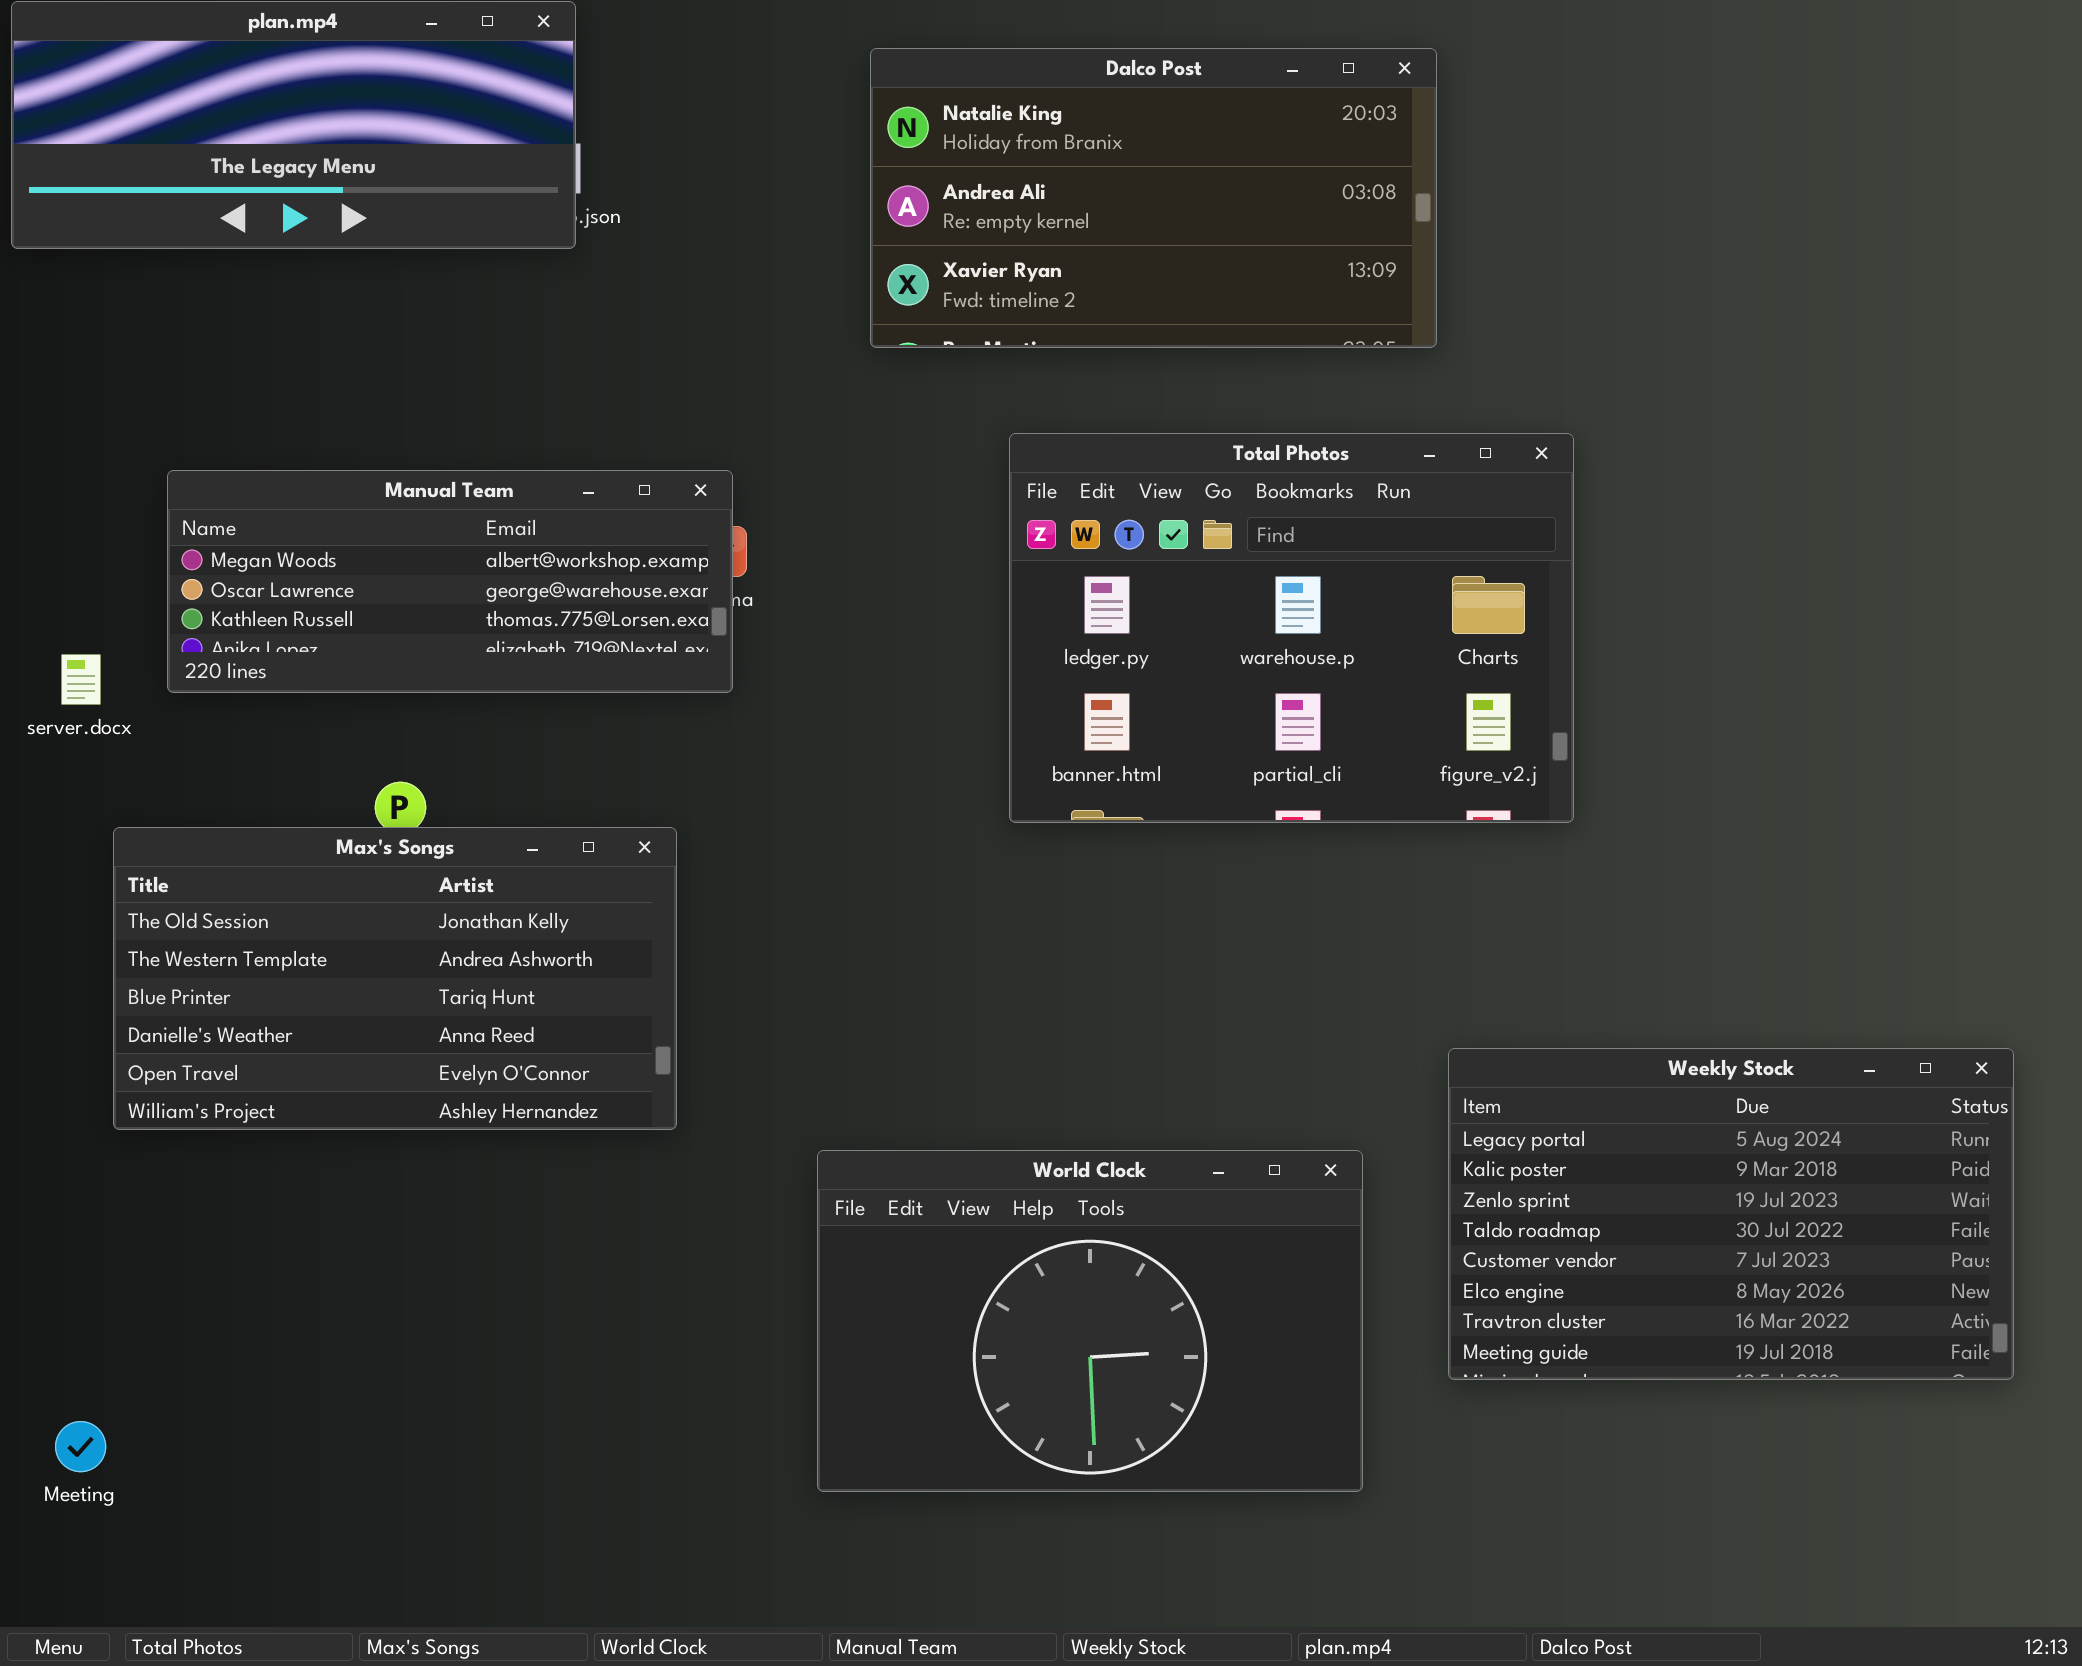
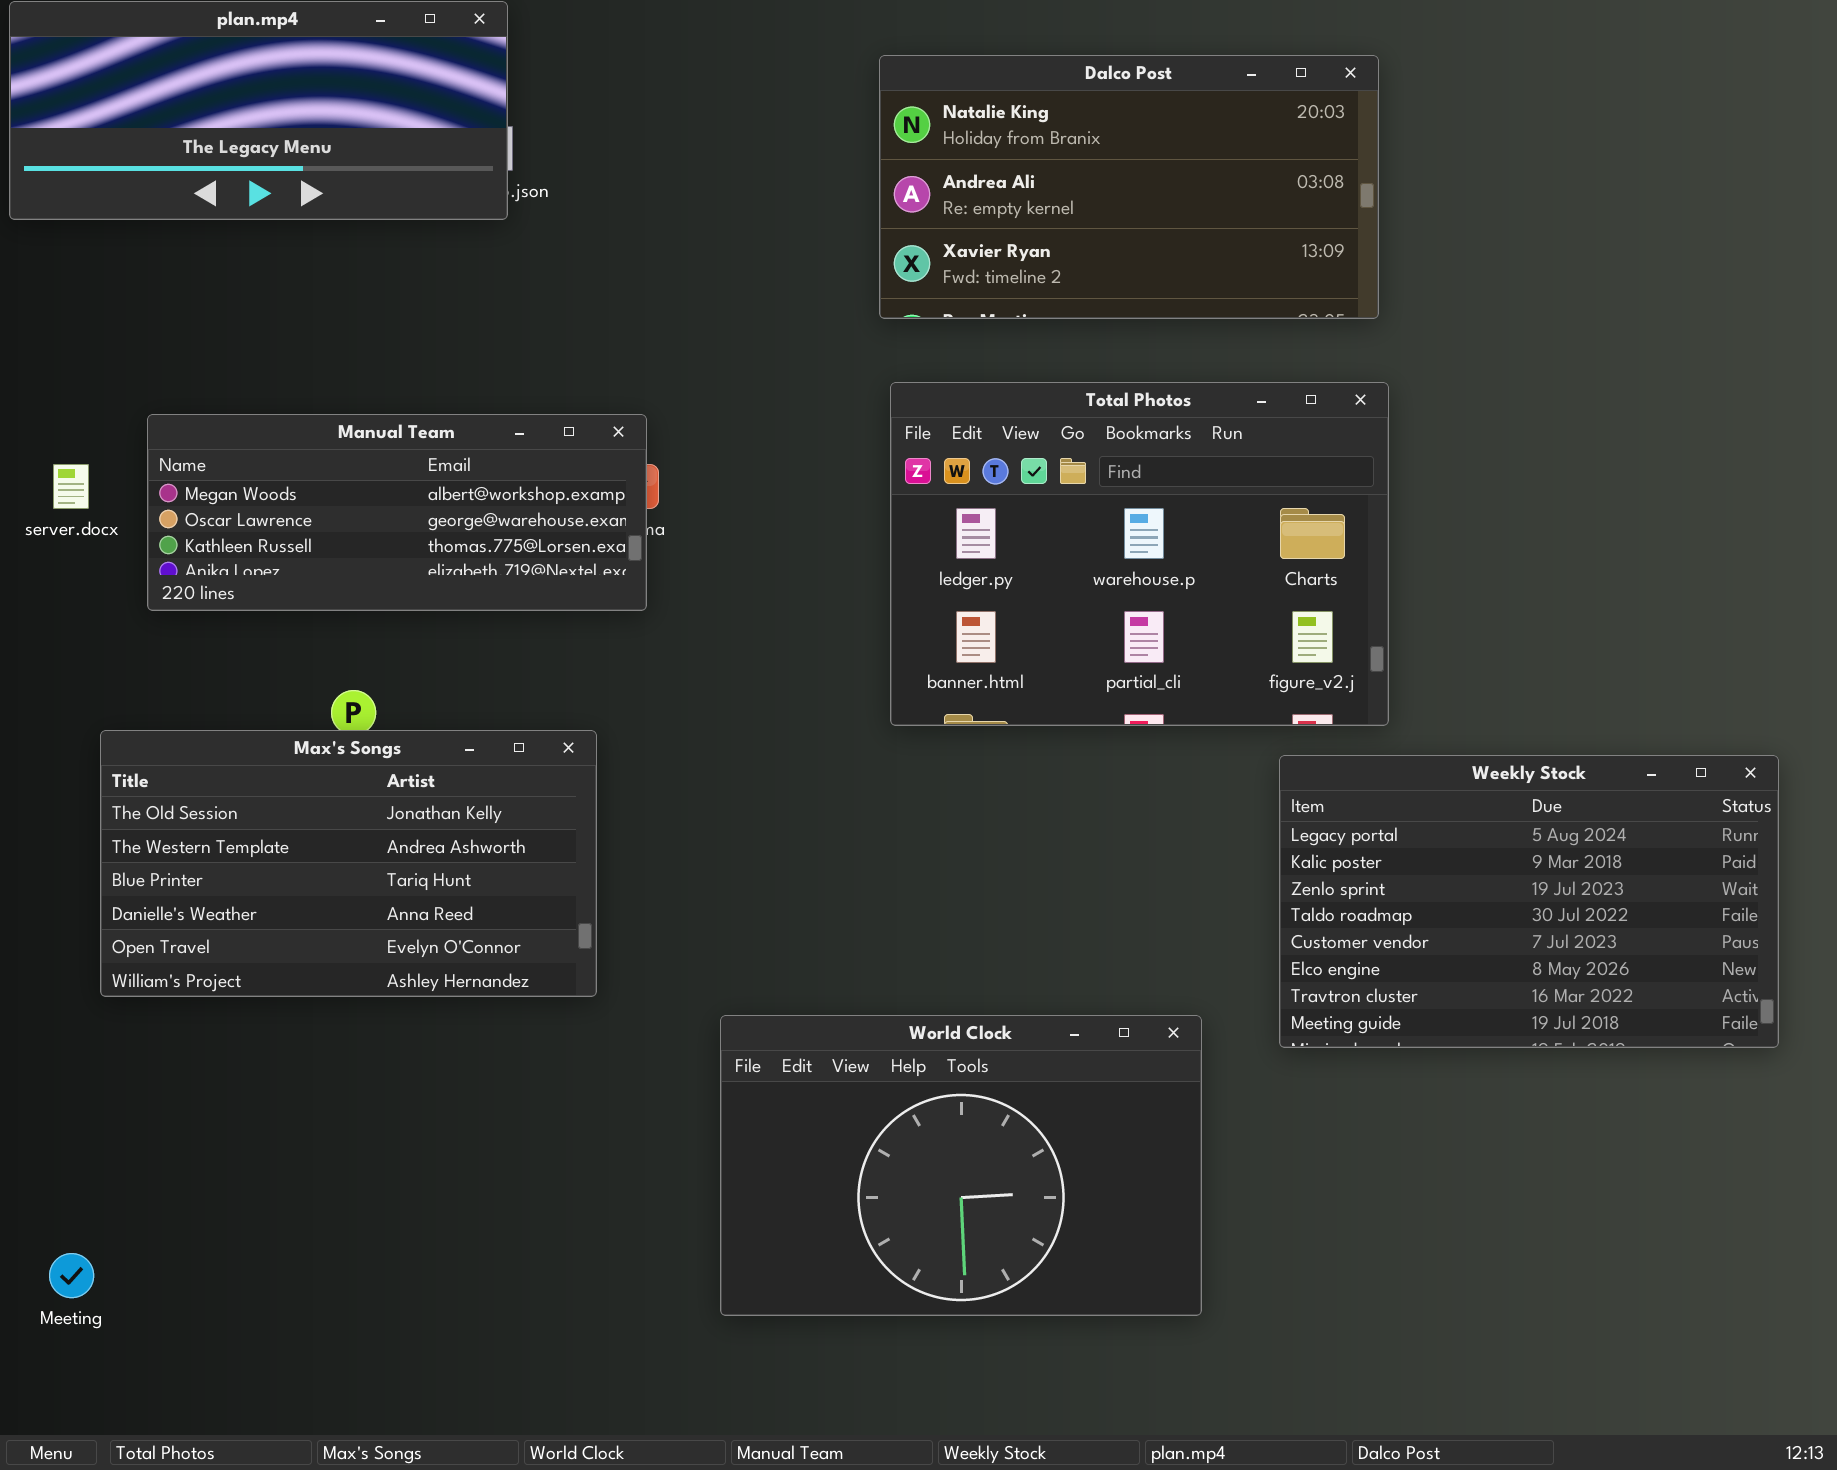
Dalco Post: [870,48,1437,348] -> [879,55,1379,319], moved
server.docx: [61,654,101,705] -> [53,464,89,509], moved
Weekly Stock: [1448,1048,2014,1380] -> [1279,755,1779,1048], moved

